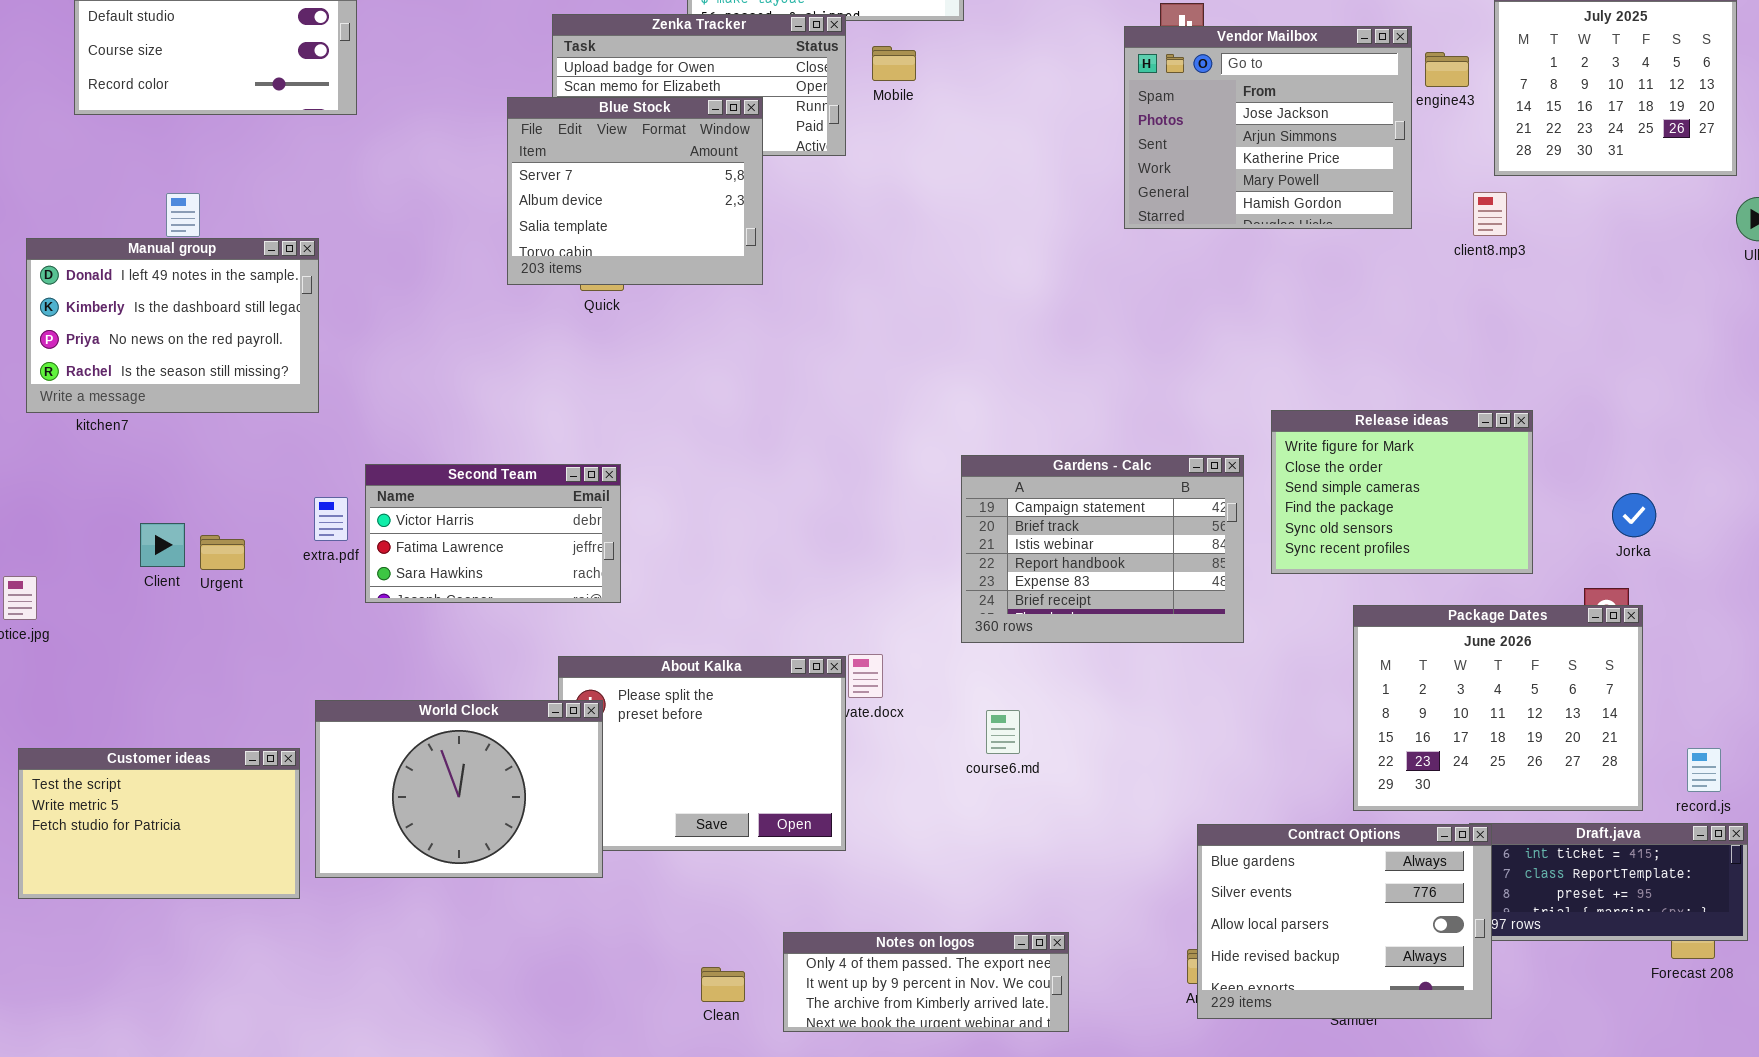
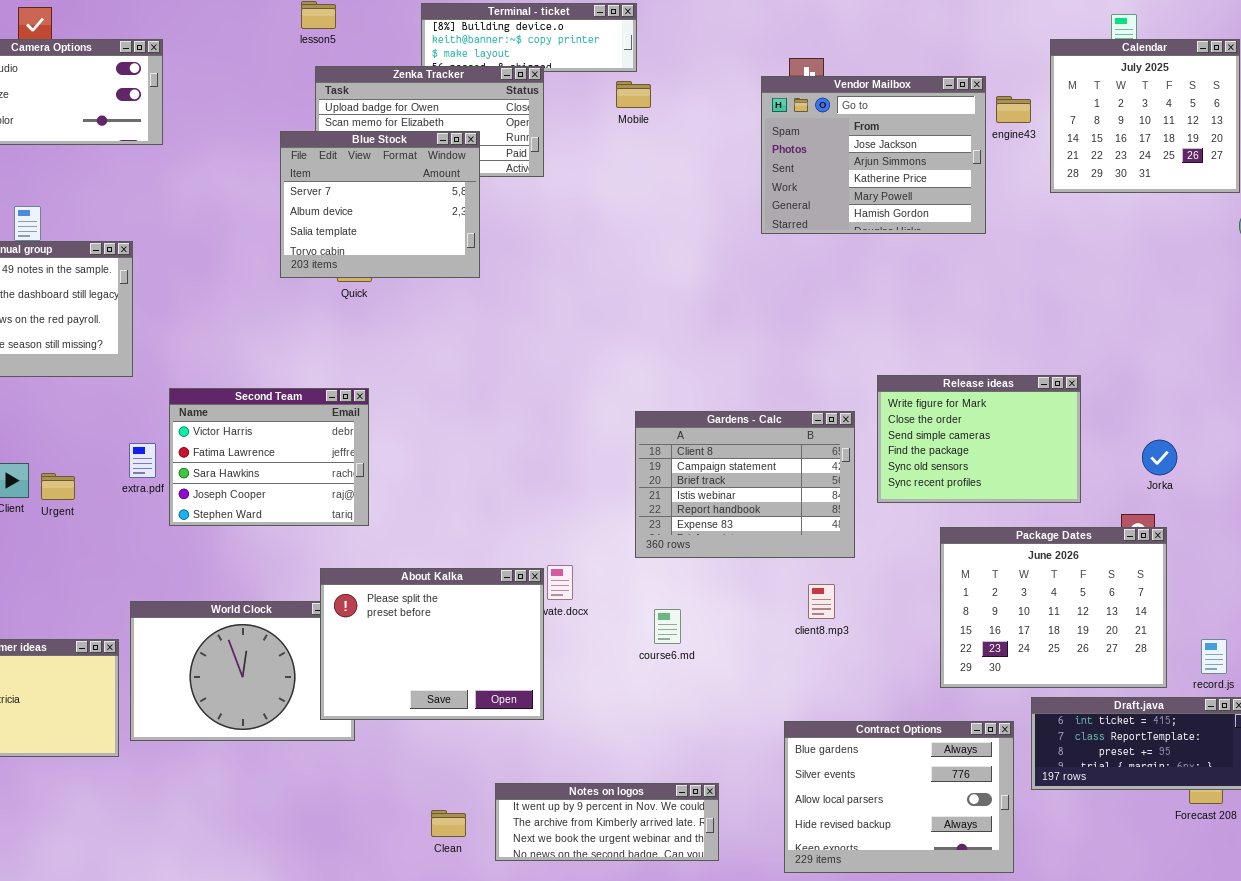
Mobile: [872,46,916,81] -> [616,81,651,108], moved
client8.mp3: [1473,192,1507,236] -> [808,584,835,619], moved
Gardens - Calc: [961,455,1244,643] -> [635,411,855,558], scrolled up 1 row
Second Team: [365,464,621,603] -> [169,388,369,526], resized
About Kalka: [558,656,846,851] -> [320,568,544,720], raised
Contract Options: [1197,824,1492,1019] -> [784,721,1014,873], moved
Notes on logos: [783,932,1069,1032] -> [495,783,719,861], scrolled down 1 row

